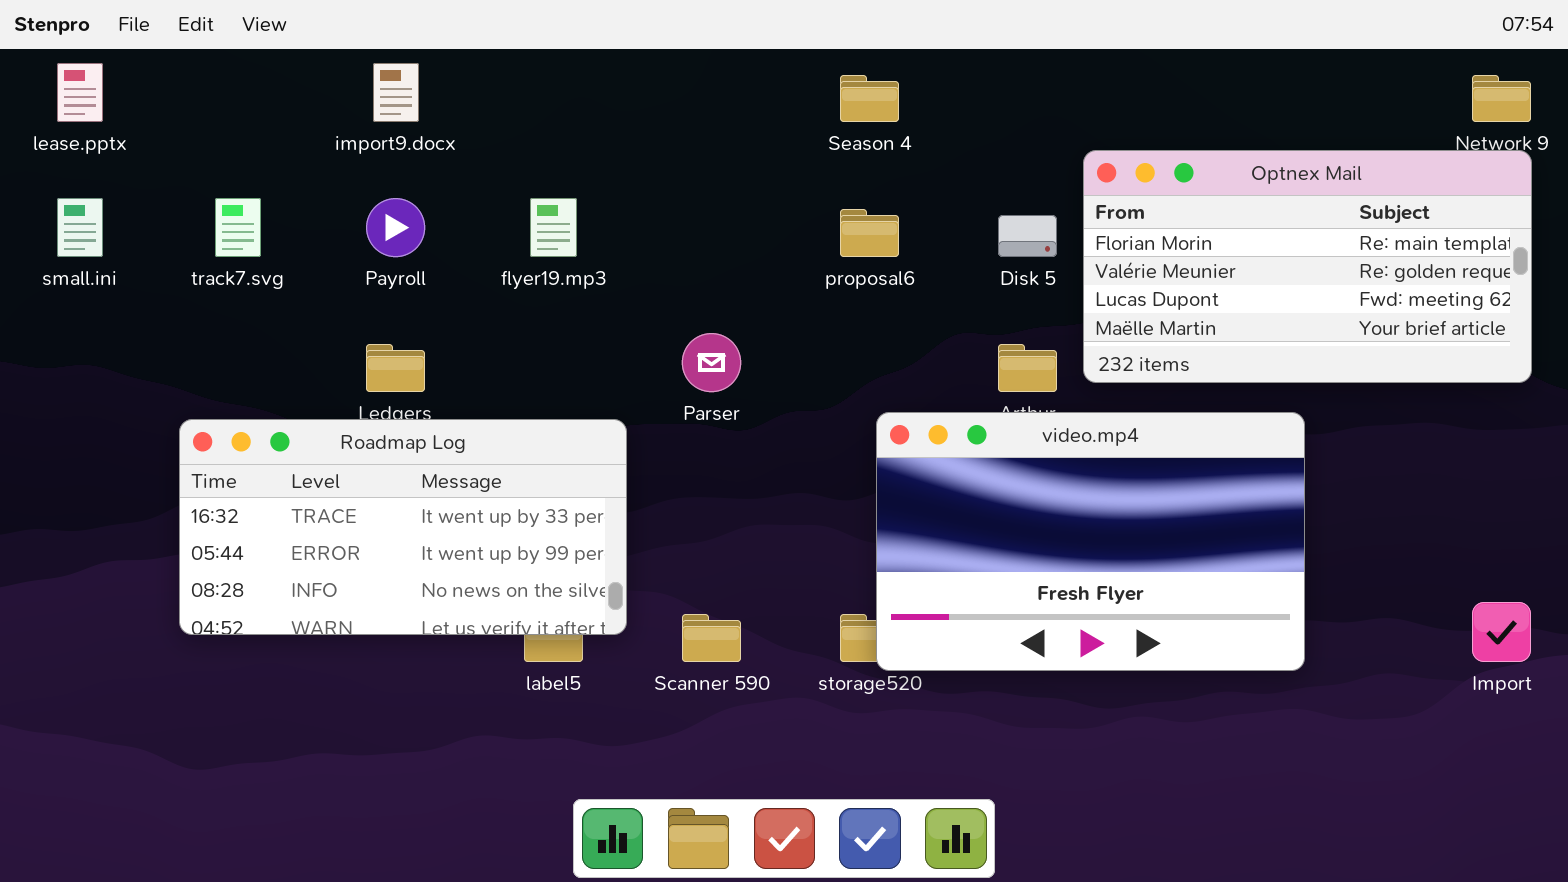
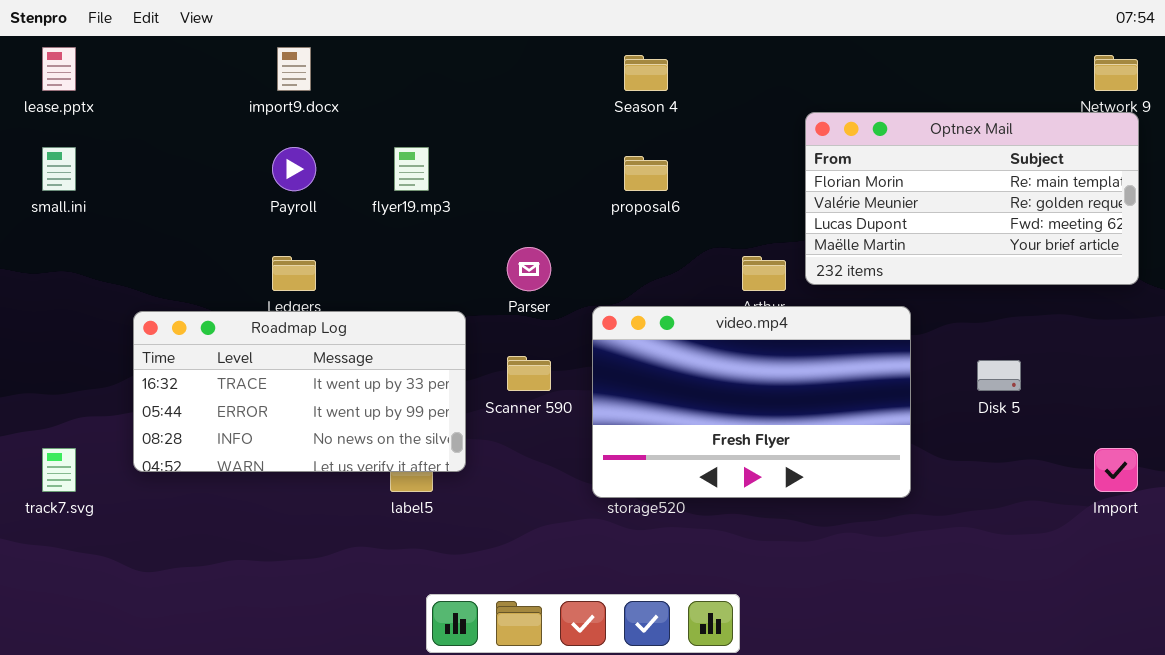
track7.svg: [215,198,261,257] -> [42,448,76,492], moved
Disk 5: [998,215,1057,257] -> [977,360,1021,391], moved
video.mp4: [876,412,1305,671] -> [592,306,911,498], moved
Scanner 590: [682,614,741,662] -> [507,356,551,391], moved

